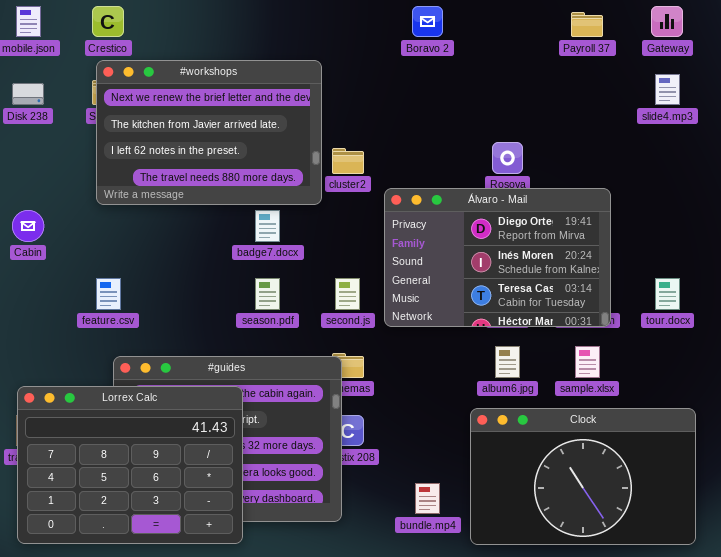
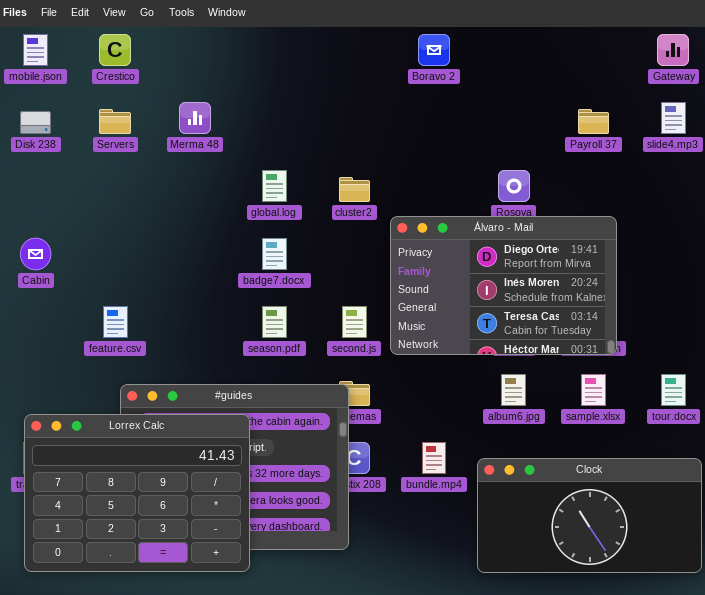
Payroll 37: [571,12,603,37] -> [578,109,609,134], moved
#workshops: [96,60,322,205] -> none, closed
tour.docx: [655,278,680,310] -> [661,374,686,406], moved
Clock: [470,408,696,545] -> [477,458,702,573], resized
bundle.mp4: [415,483,440,514] -> [422,442,446,474], moved

